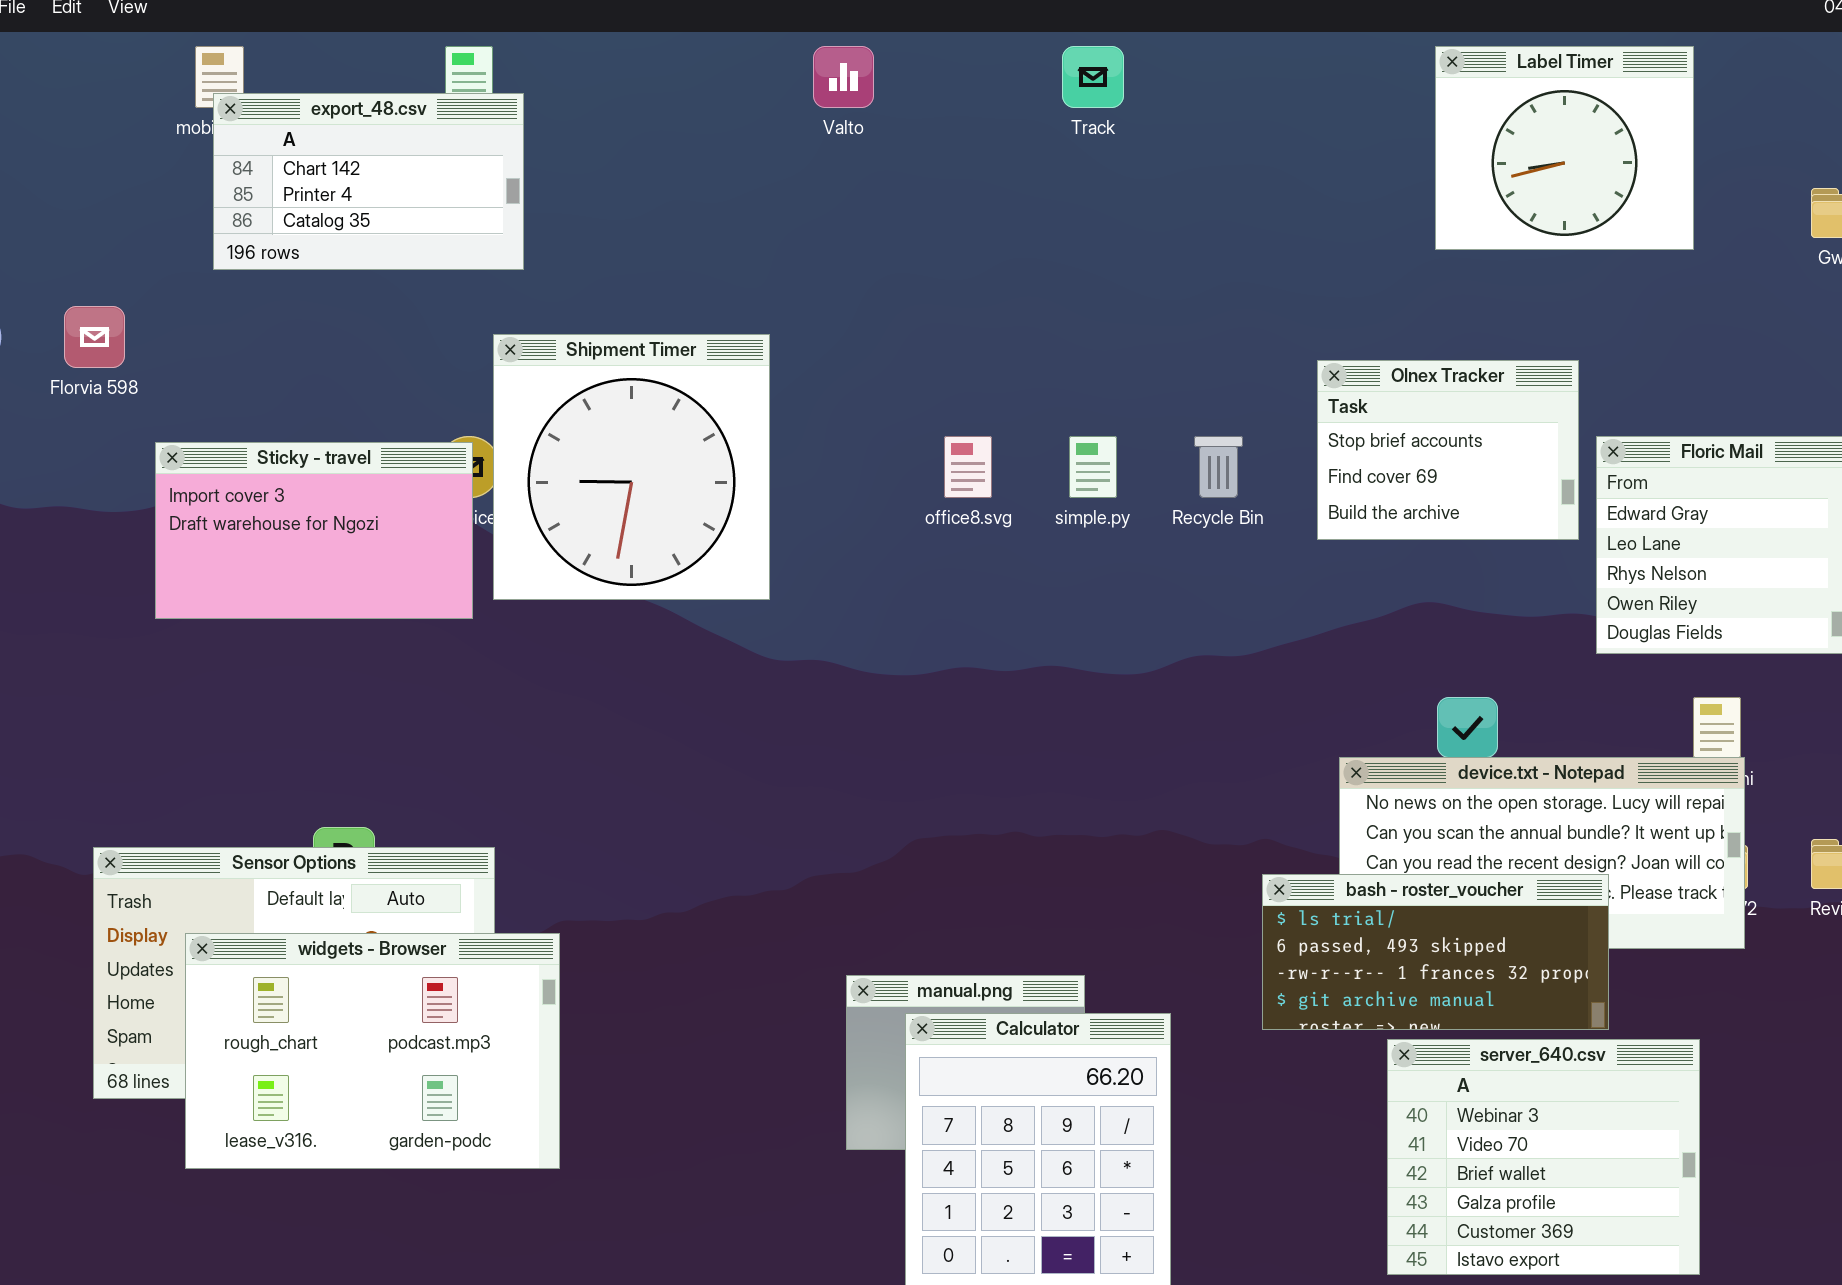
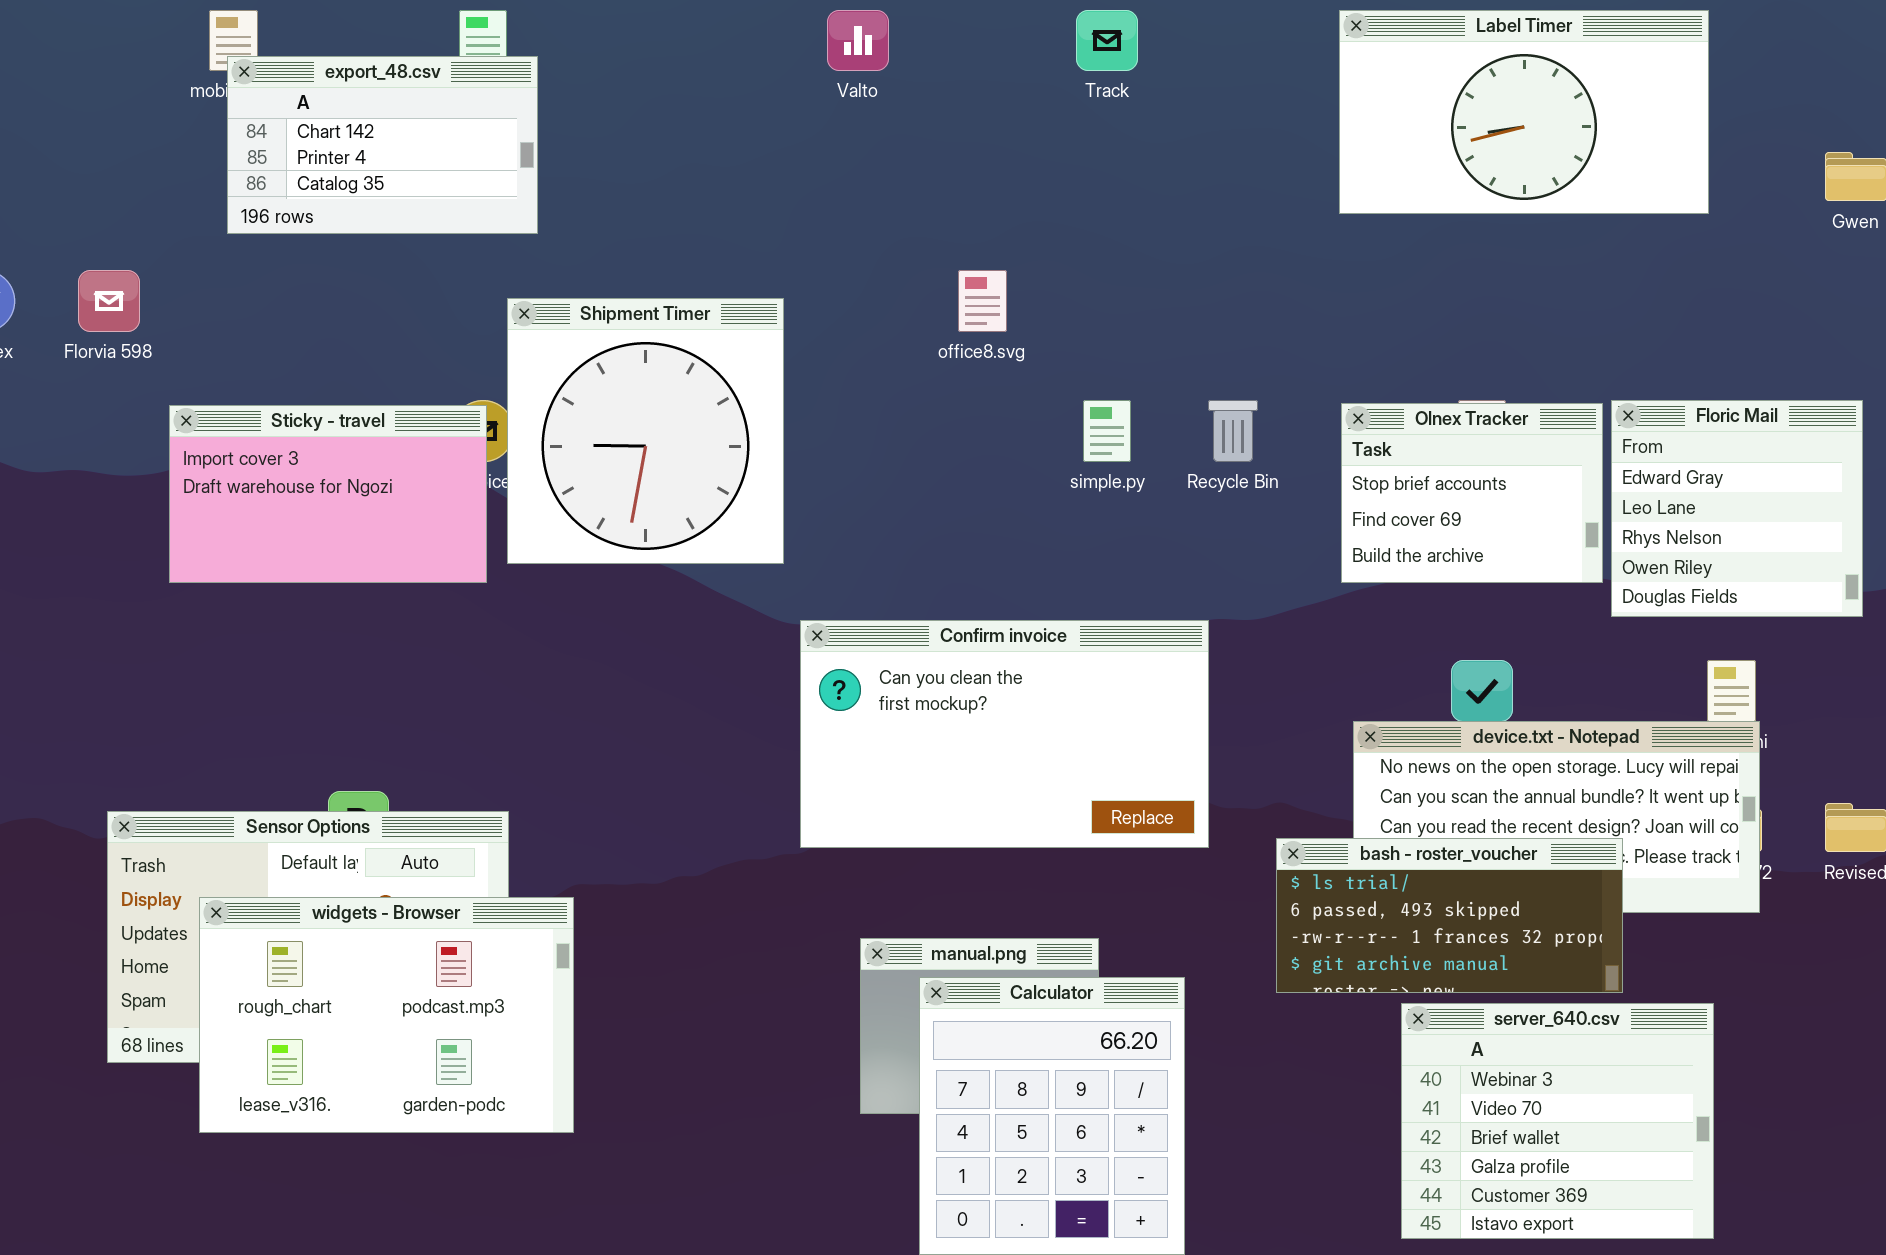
Label Timer: [1435,46,1694,250] -> [1339,10,1709,214], resized
Olnex Tracker: [1317,360,1579,540] -> [1341,403,1603,583], moved
office8.svg: [944,436,992,498] -> [958,270,1007,332], moved
Confirm invoice: none -> [800,620,1209,848], opened

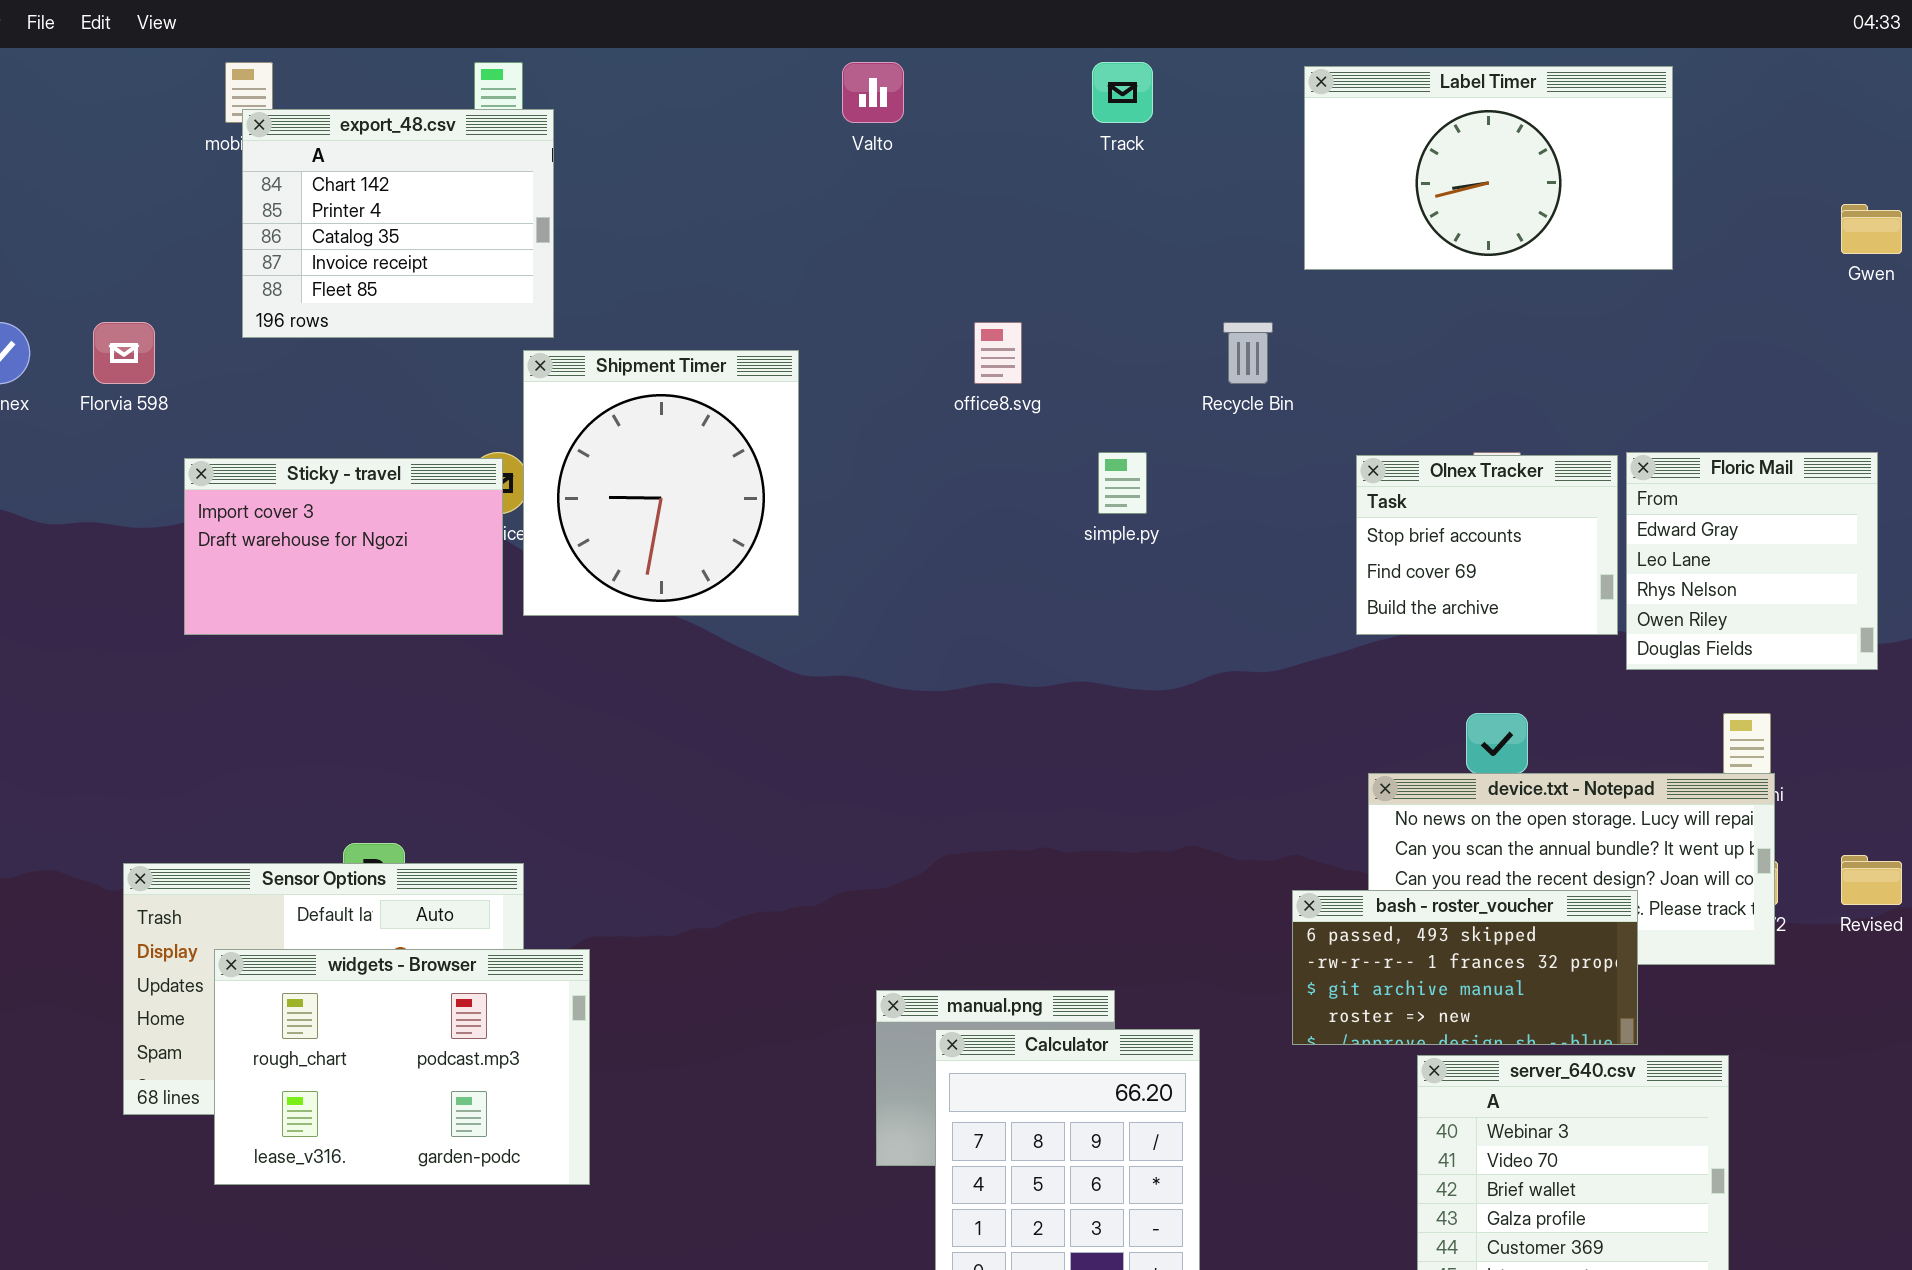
Label Timer: [1339,10,1709,214] -> [1304,66,1673,270], moved
export_48.csv: [227,56,538,234] -> [242,109,554,338], resized
Recycle Bin: [1208,400,1258,462] -> [1223,322,1273,384], moved
Confirm invoice: [800,620,1209,848] -> none, closed
bash - roster_voucher: [1276,838,1623,993] -> [1292,890,1638,1045], scrolled down 1 row

